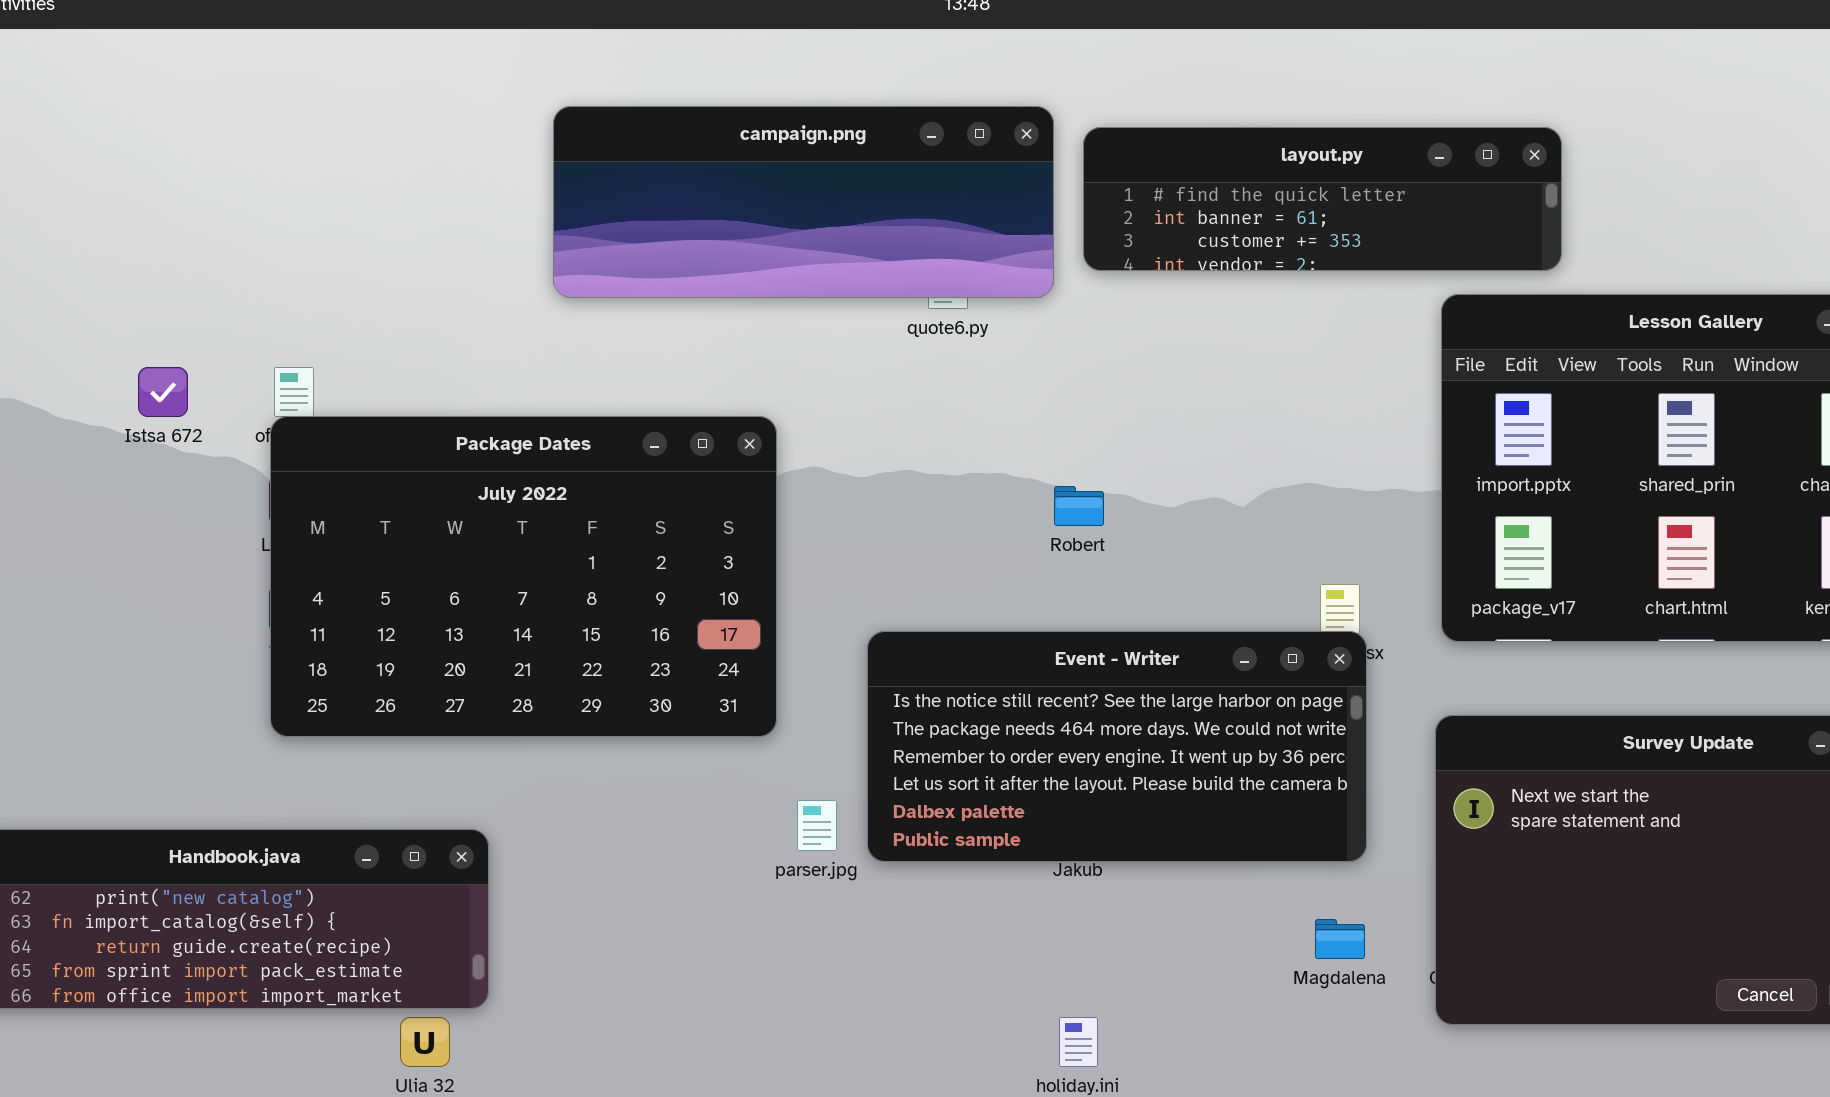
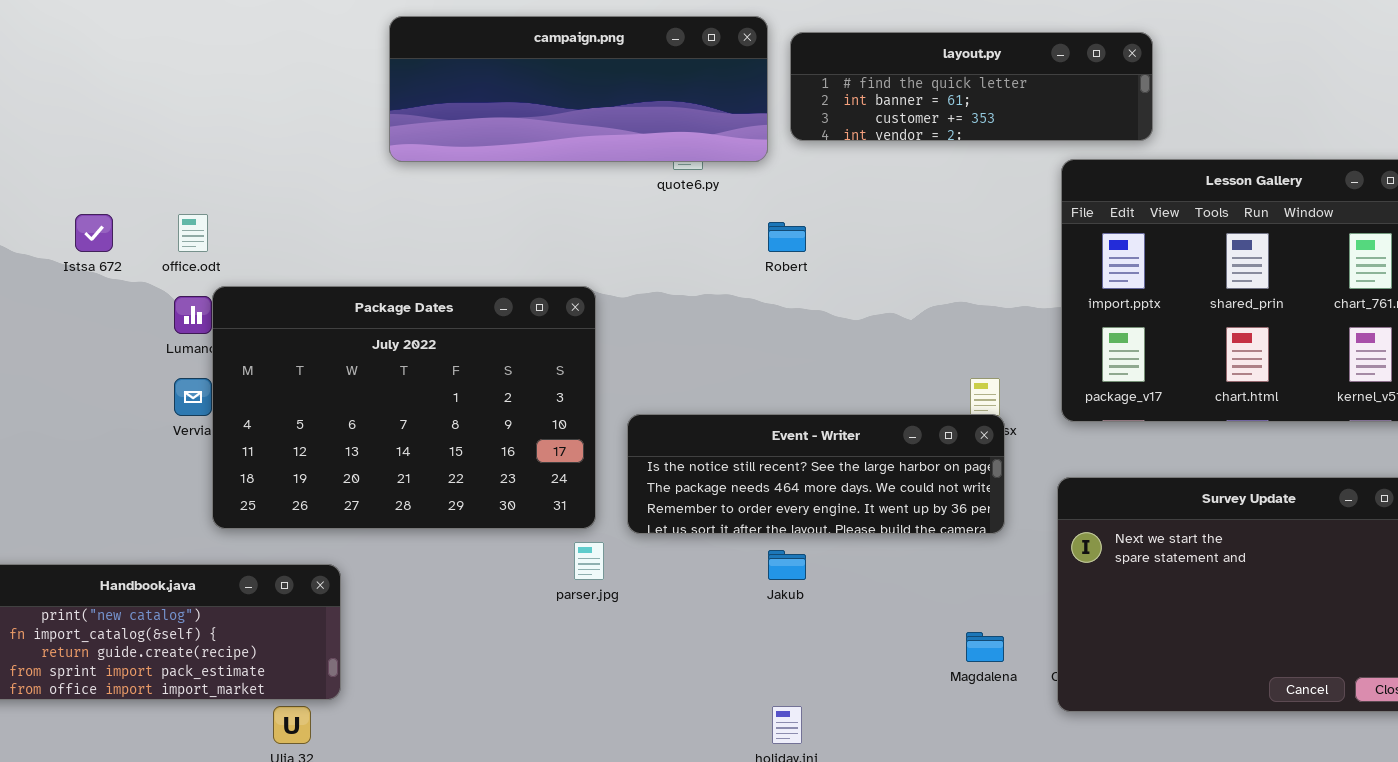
Package Dates: [270,416,777,737] -> [212,286,596,529], moved
Robert: [1054,486,1104,526] -> [768,222,806,252], moved
Event - Writer: [867,631,1367,862] -> [627,414,1005,534], resized

